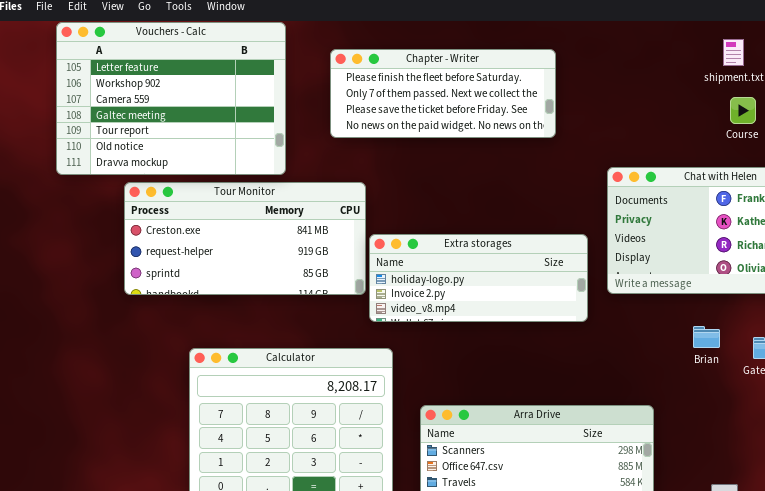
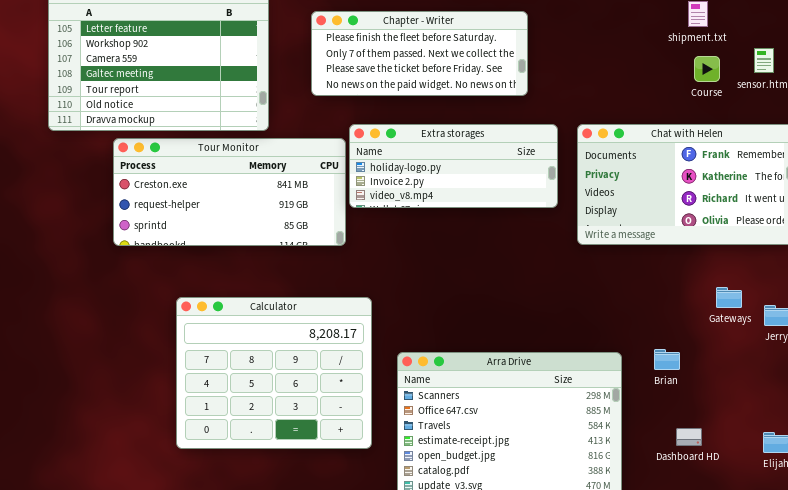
Extra storages: [369,234,588,322] -> [349,124,558,208], moved
Brian: [693,326,720,348] -> [654,349,680,370], moved

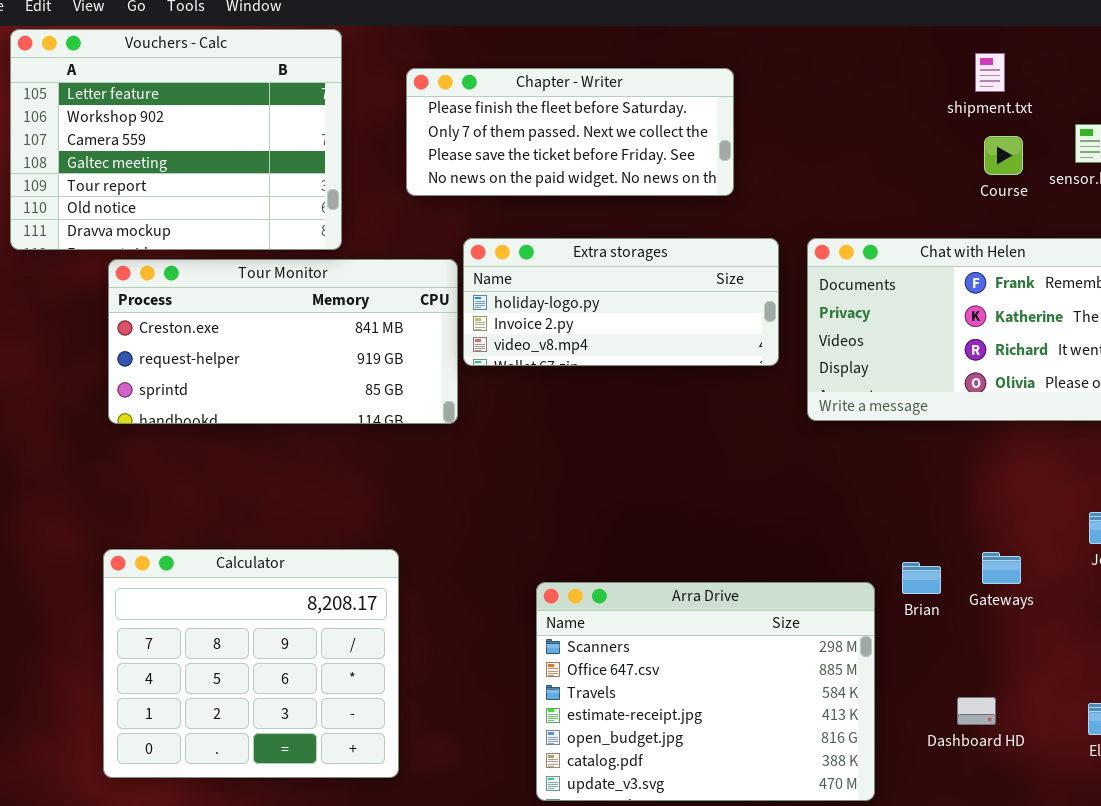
Gateways: [716,287,742,308] -> [982,552,1021,584], moved
Calculator: [176,297,372,449] -> [103,549,399,778], moved
Brian: [654,349,680,370] -> [902,562,941,594], moved

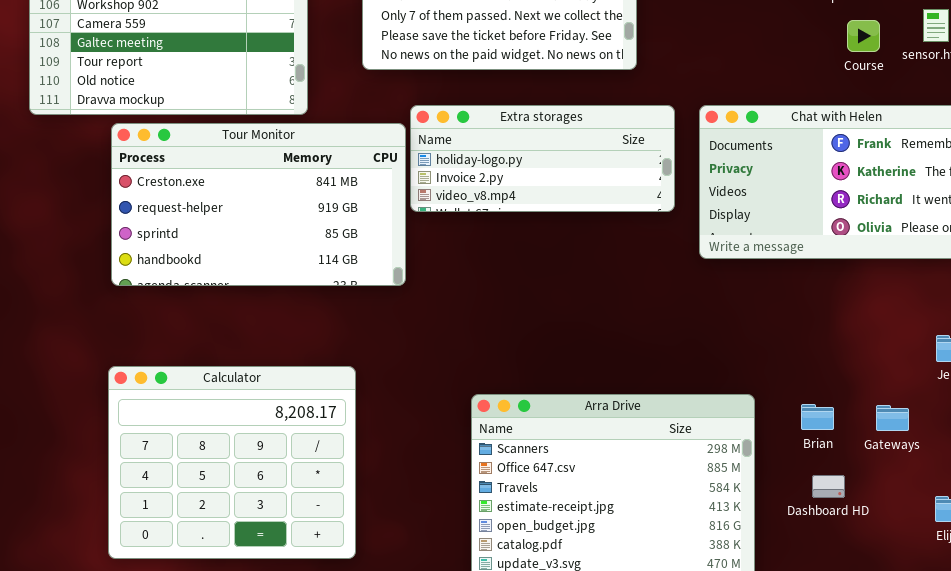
Tour Monitor: [108,259,458,424] -> [111,123,406,286], resized
Gateways: [982,552,1021,584] -> [876,405,909,431], moved
Brian: [902,562,941,594] -> [801,404,834,430], moved
Dashboard HD: [957,697,996,725] -> [812,475,845,498], moved

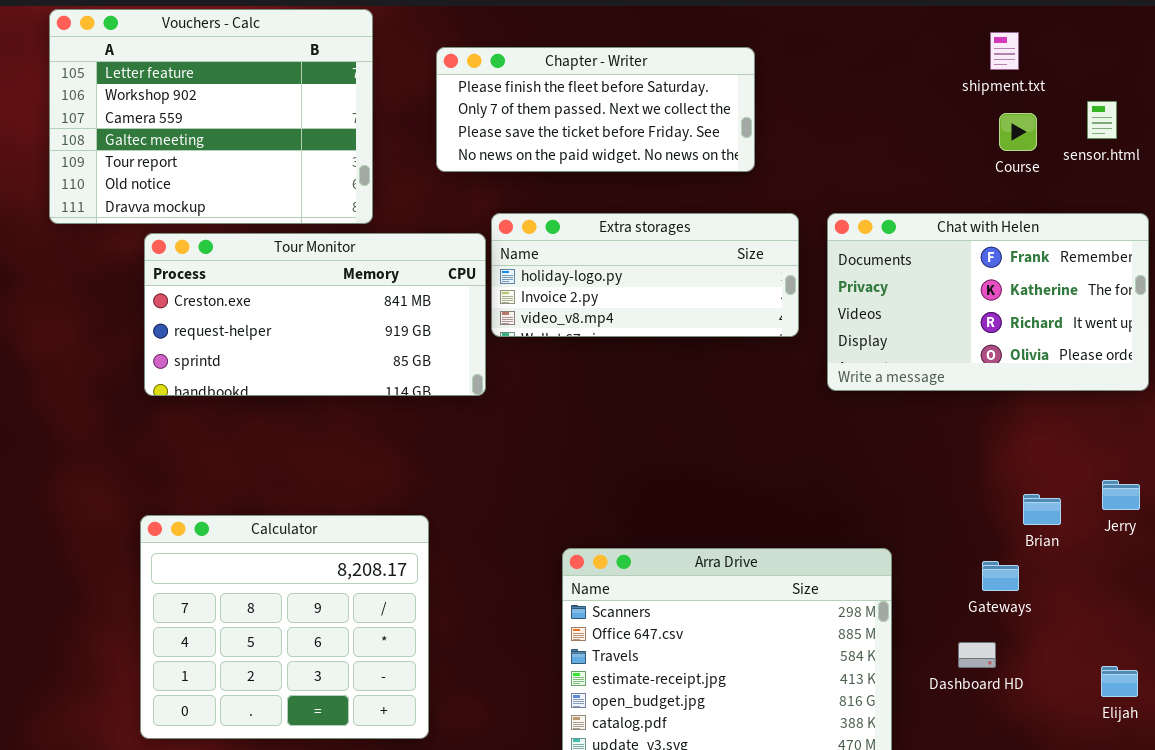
Tour Monitor: [111,123,406,286] -> [144,233,486,396], resized
Brian: [801,404,834,430] -> [1023,494,1061,525], moved
Gateways: [876,405,909,431] -> [982,561,1019,591], moved

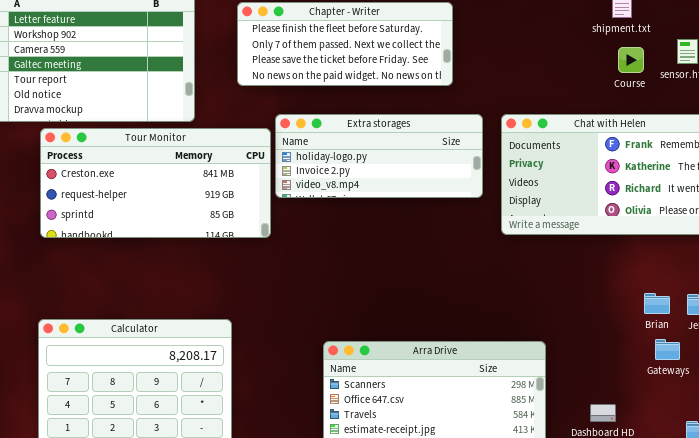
Brian: [1023,494,1061,525] -> [644,293,670,314], moved
Gateways: [982,561,1019,591] -> [655,339,680,360], moved

